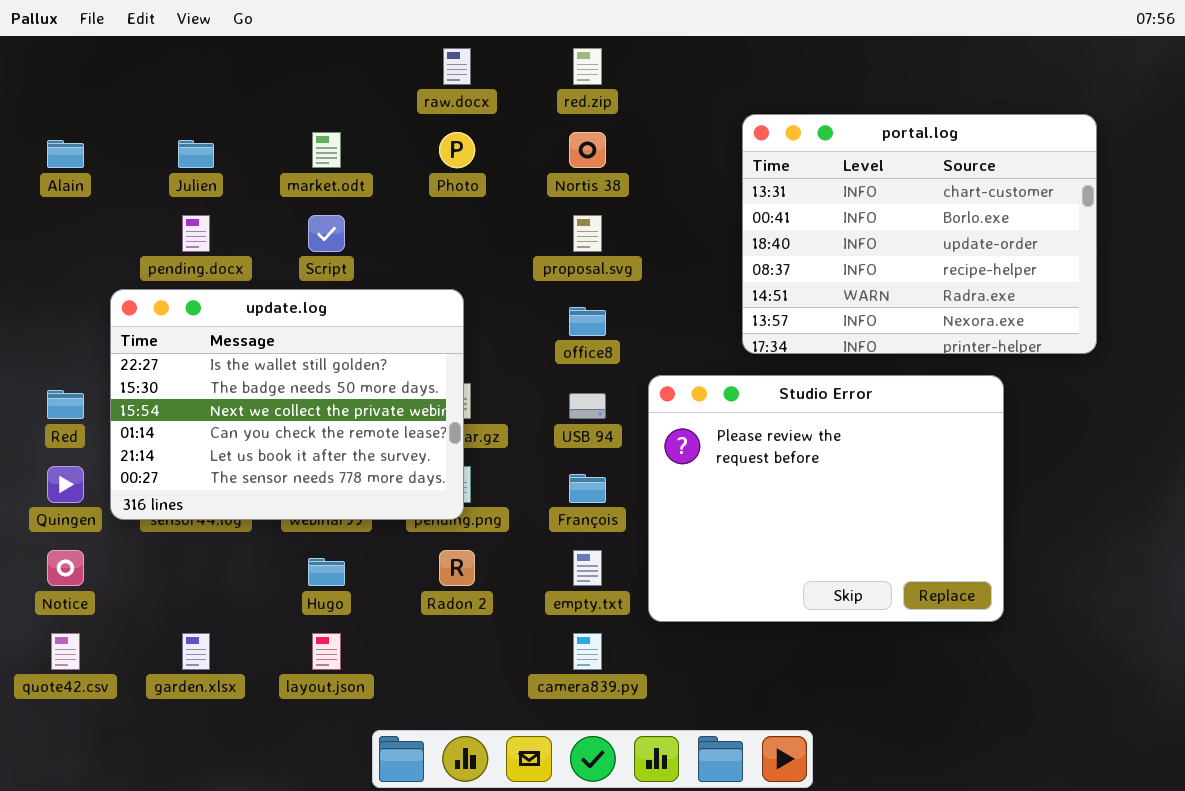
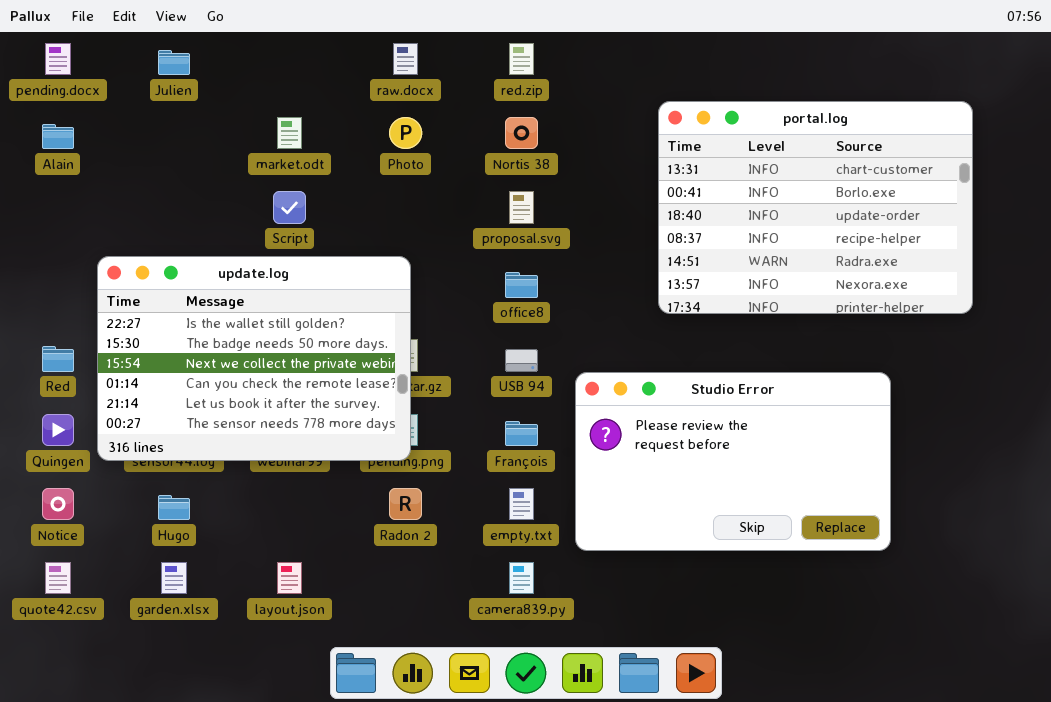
Julien: [178,140,214,168] -> [158,50,190,75], moved
pending.docx: [182,215,210,252] -> [45,43,71,75], moved
Studio Error: [648,375,1004,622] -> [575,372,891,551], resized
Hugo: [308,558,345,586] -> [158,495,190,520], moved

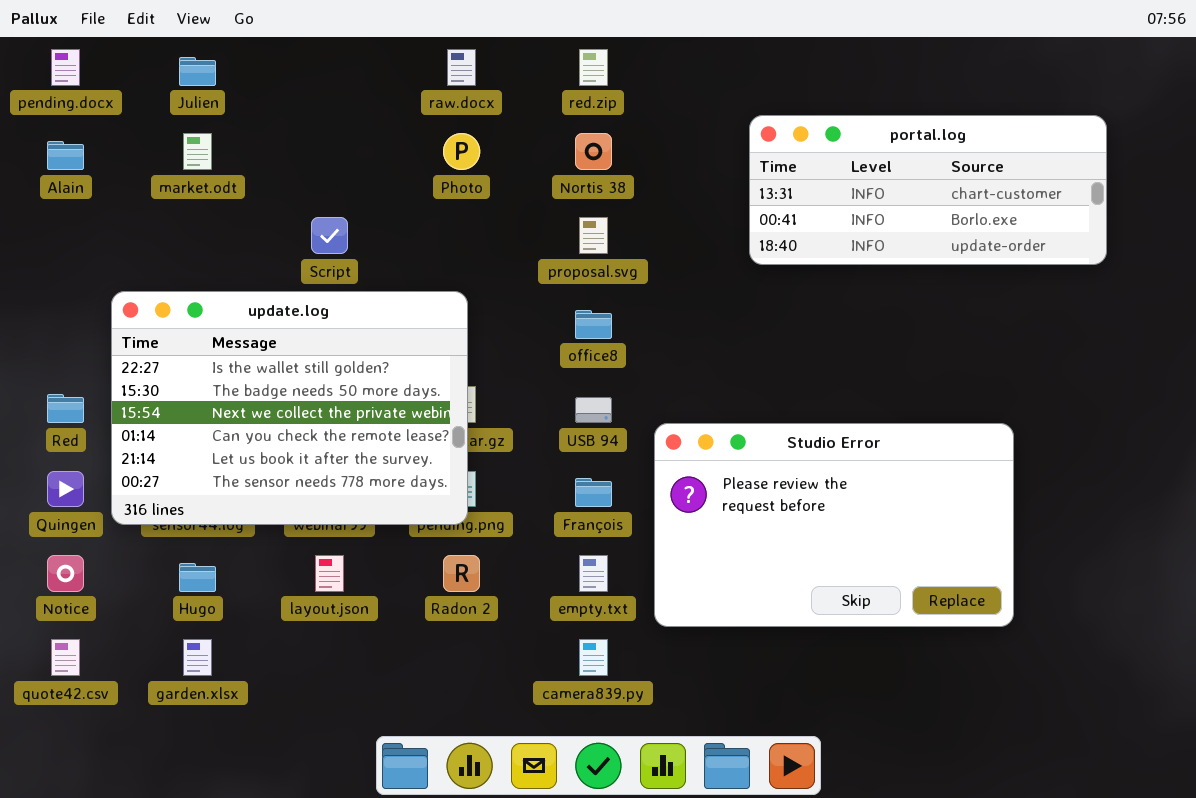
portal.log: [658,101,973,314] -> [749,115,1107,265], resized
market.odt: [277,117,302,149] -> [183,133,212,170], moved
layout.json: [277,562,302,594] -> [315,555,344,592], moved

